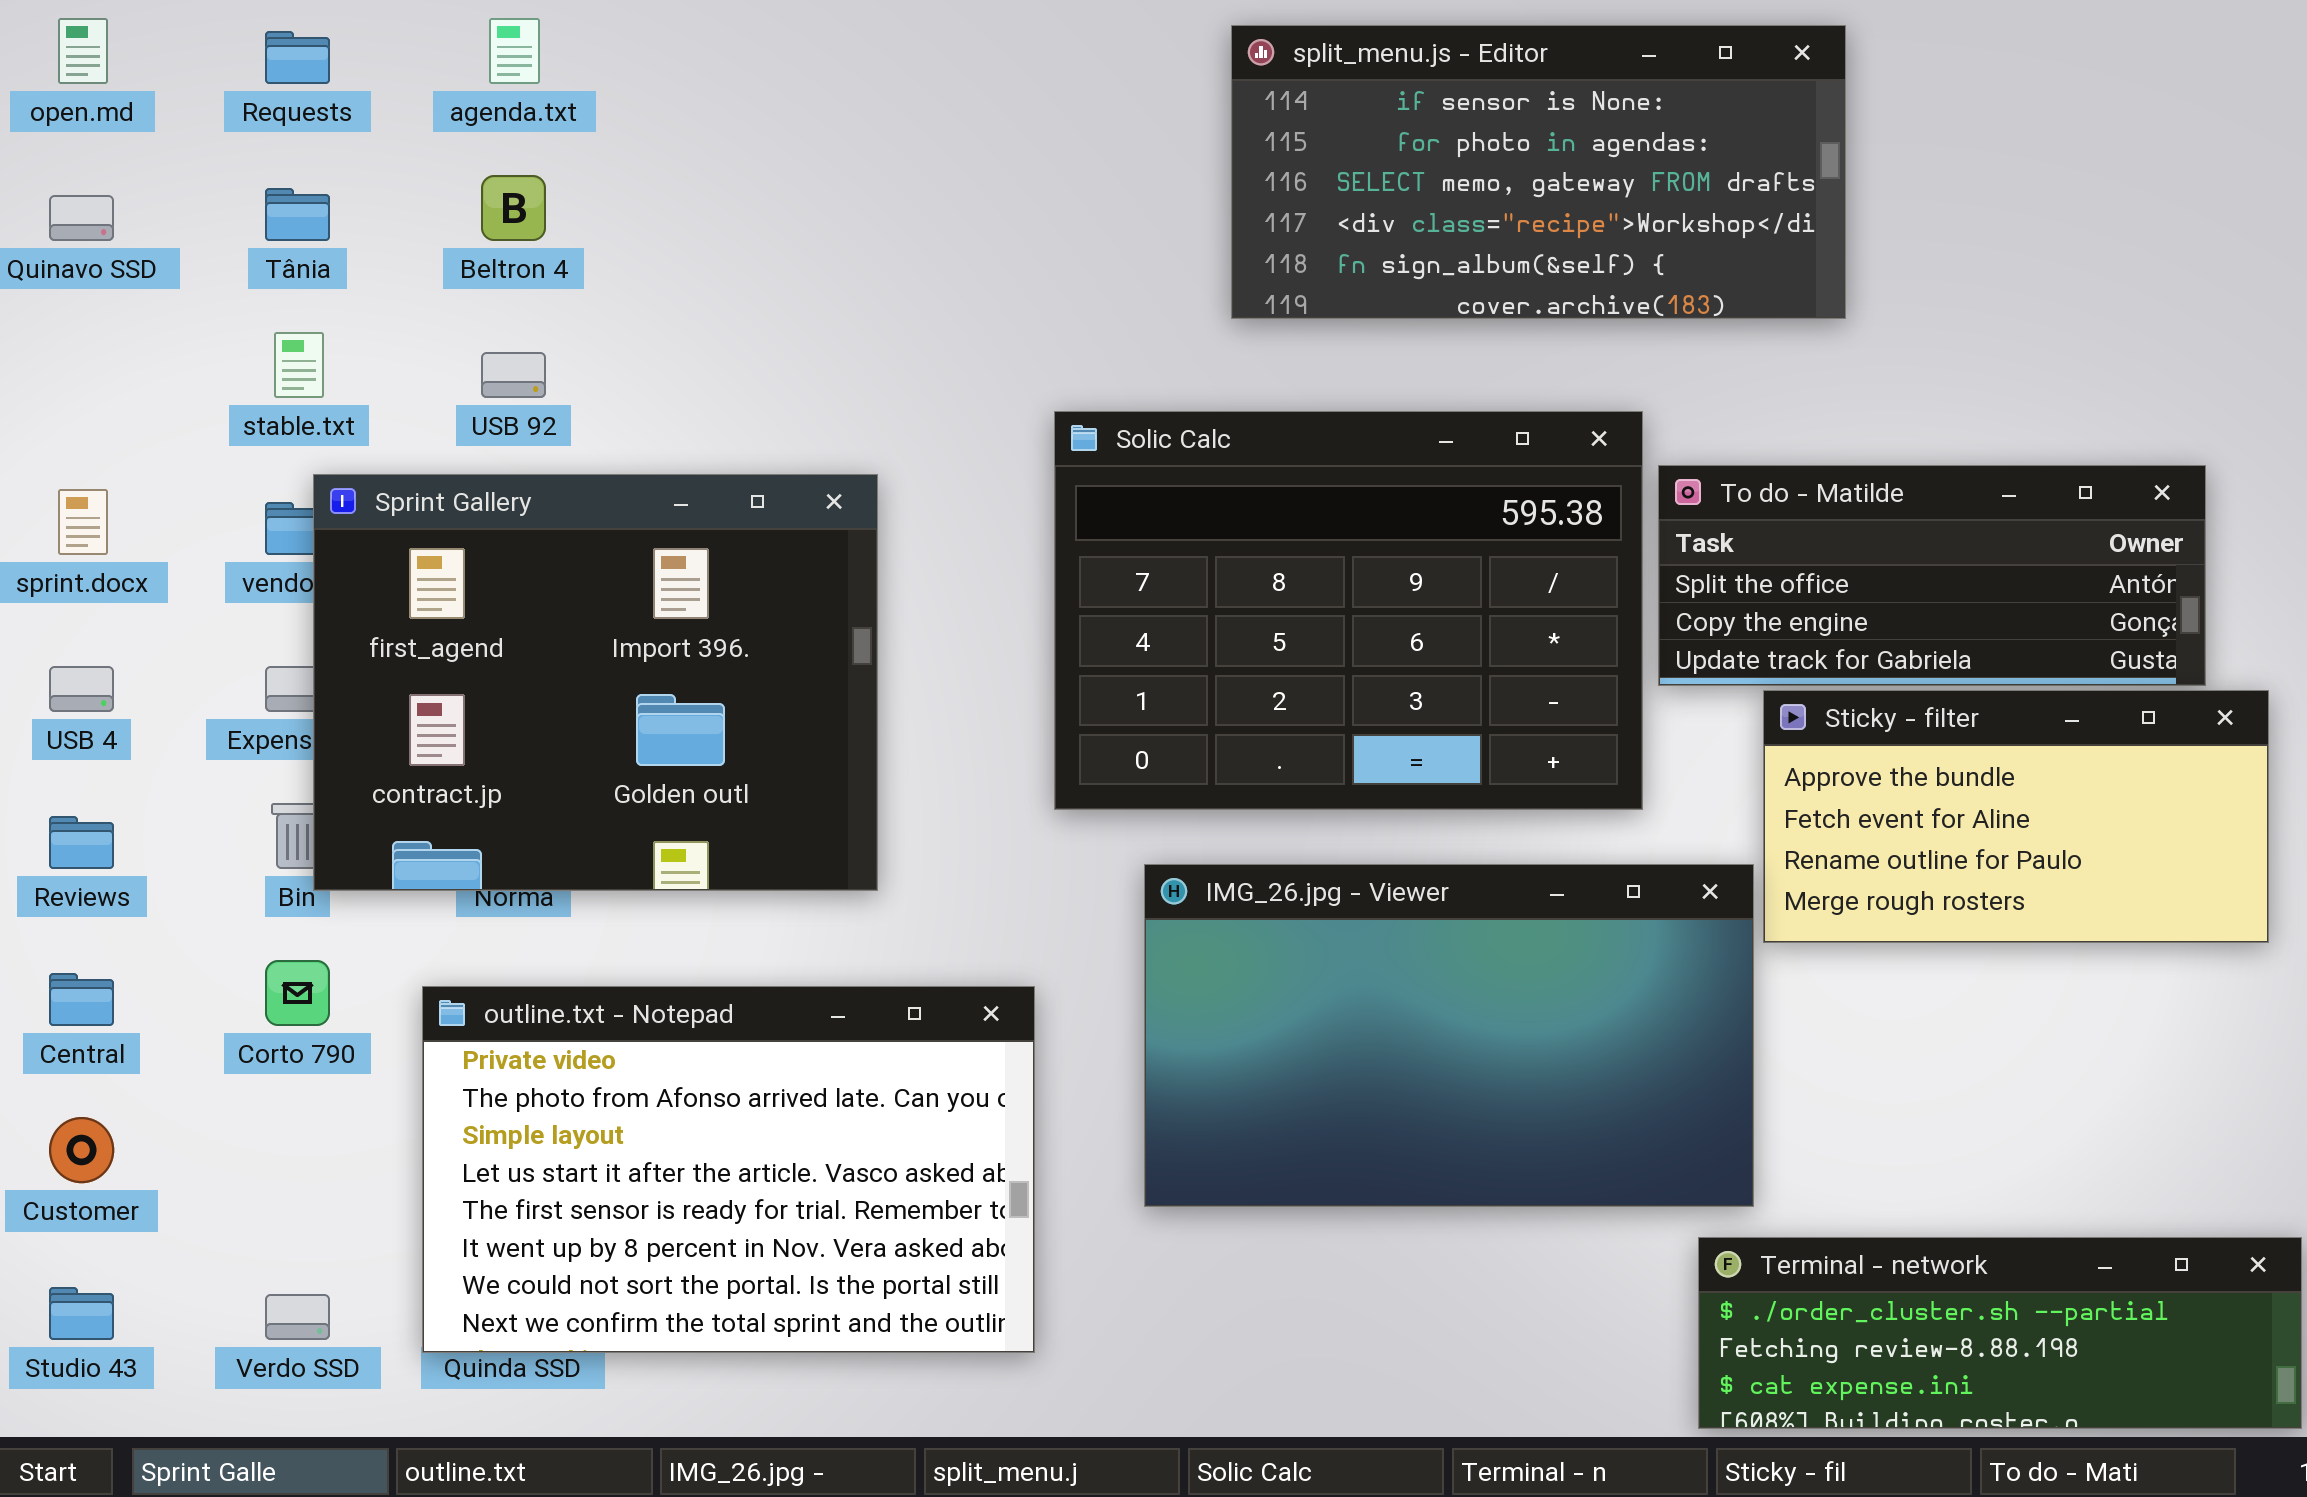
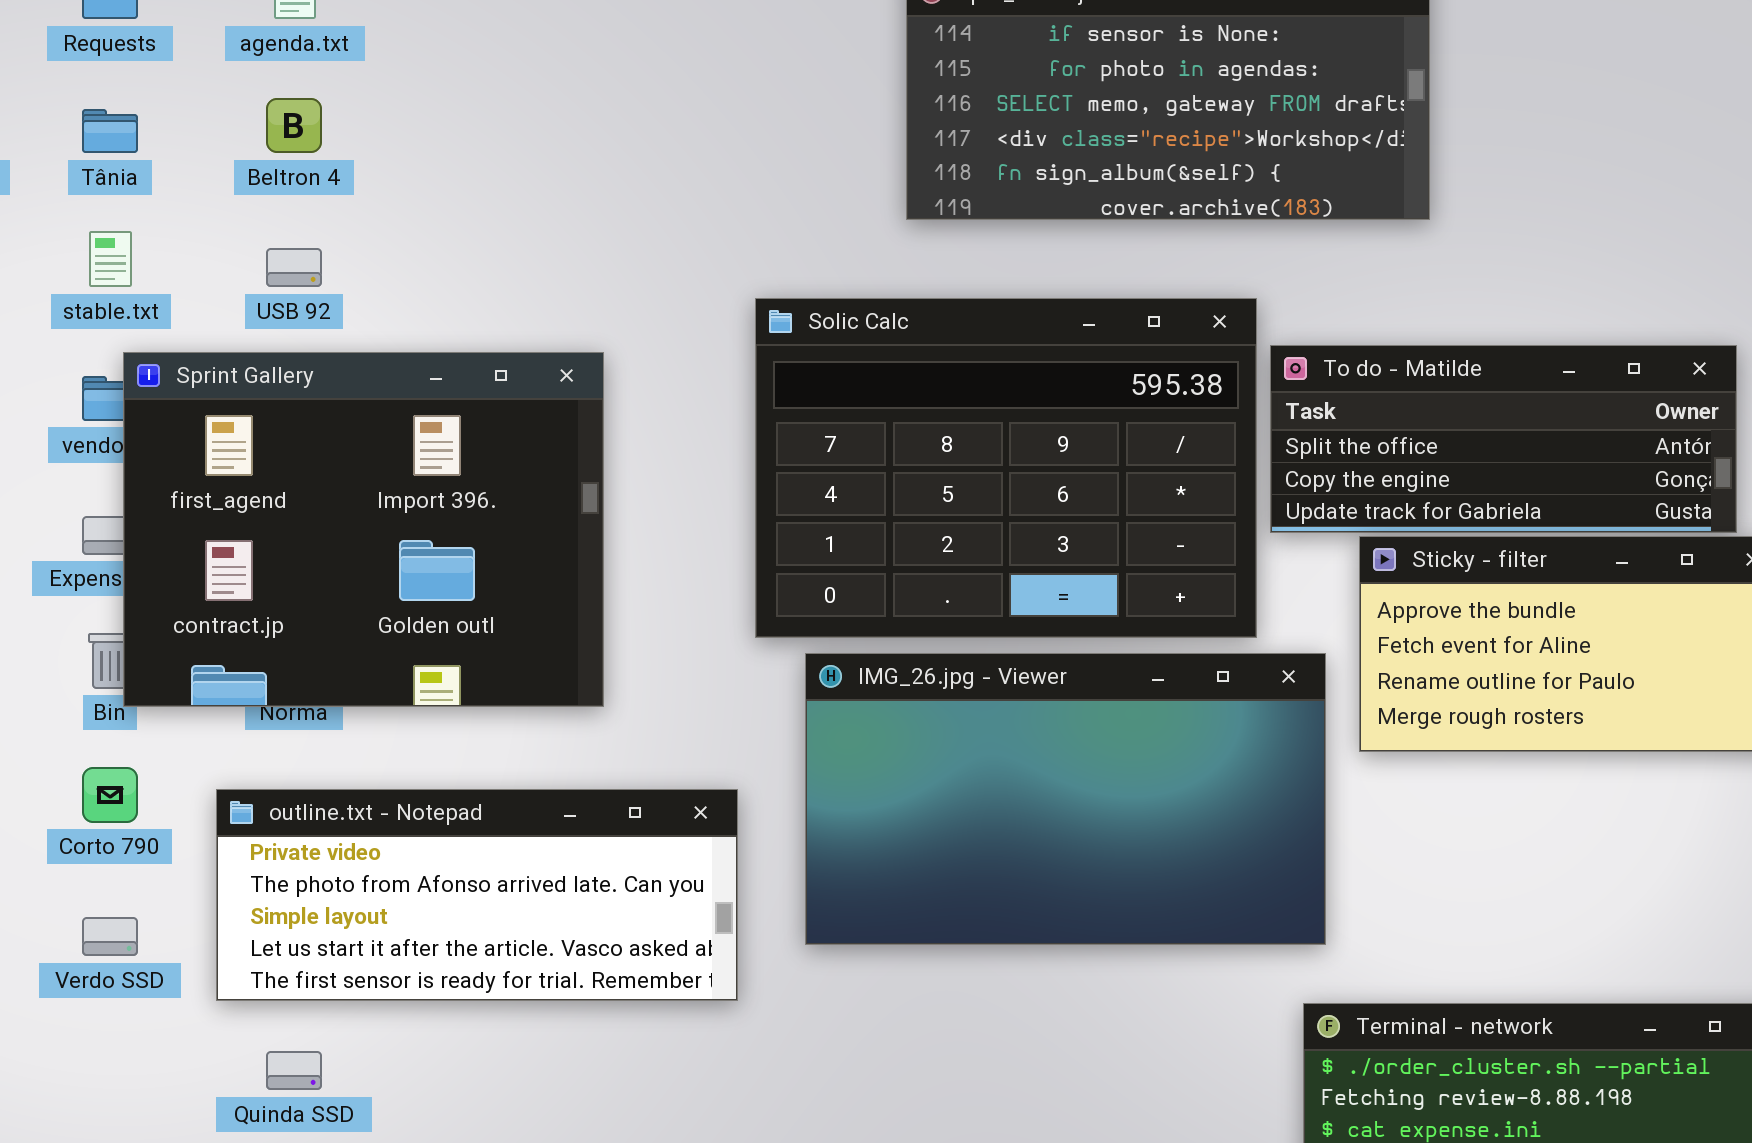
IMG_26.jpg - Viewer: [1144,864,1754,1207] -> [805,653,1326,945], moved
outline.txt - Notepad: [422,986,1035,1353] -> [216,789,738,1001], resized
Verdo SSD: [265,1294,330,1340] -> [82,917,138,956], moved

